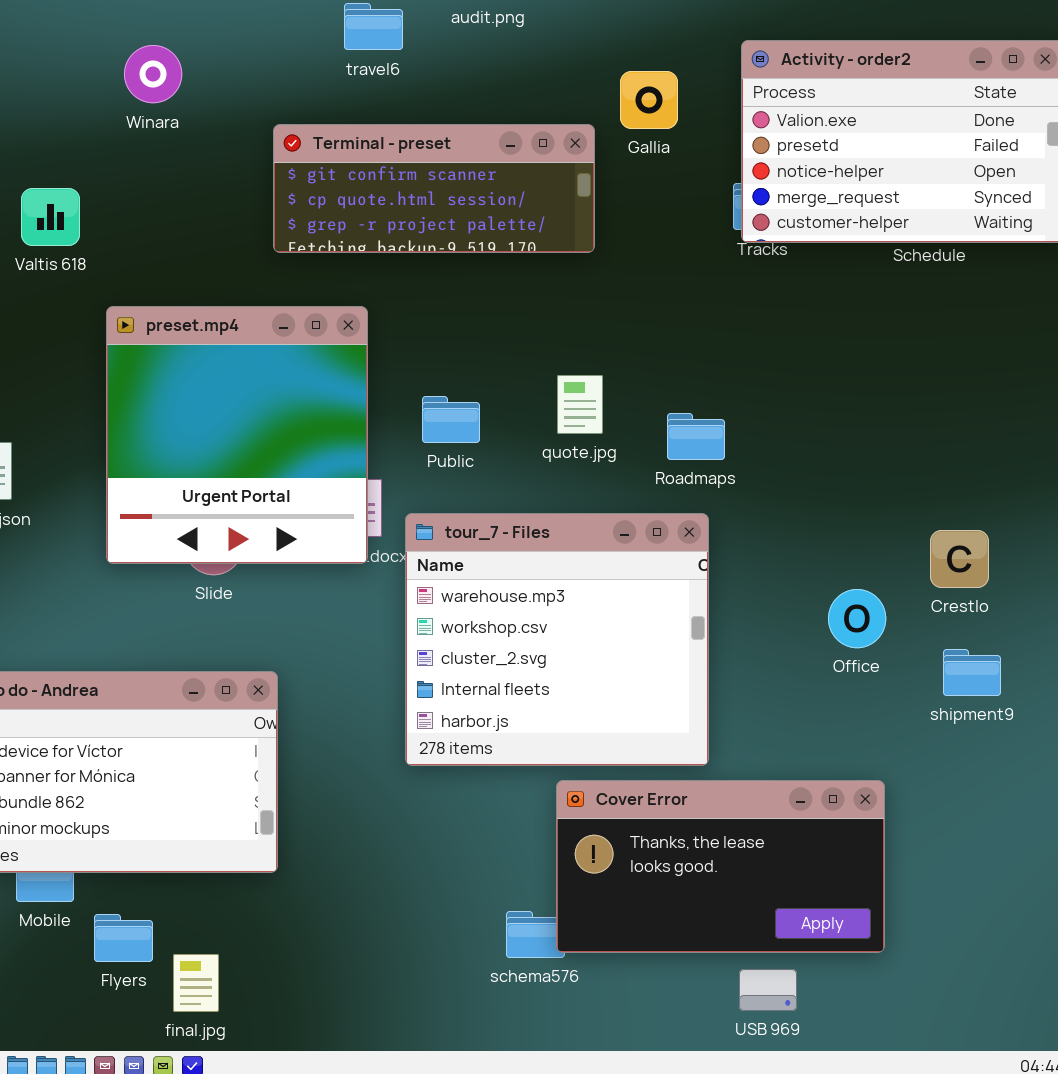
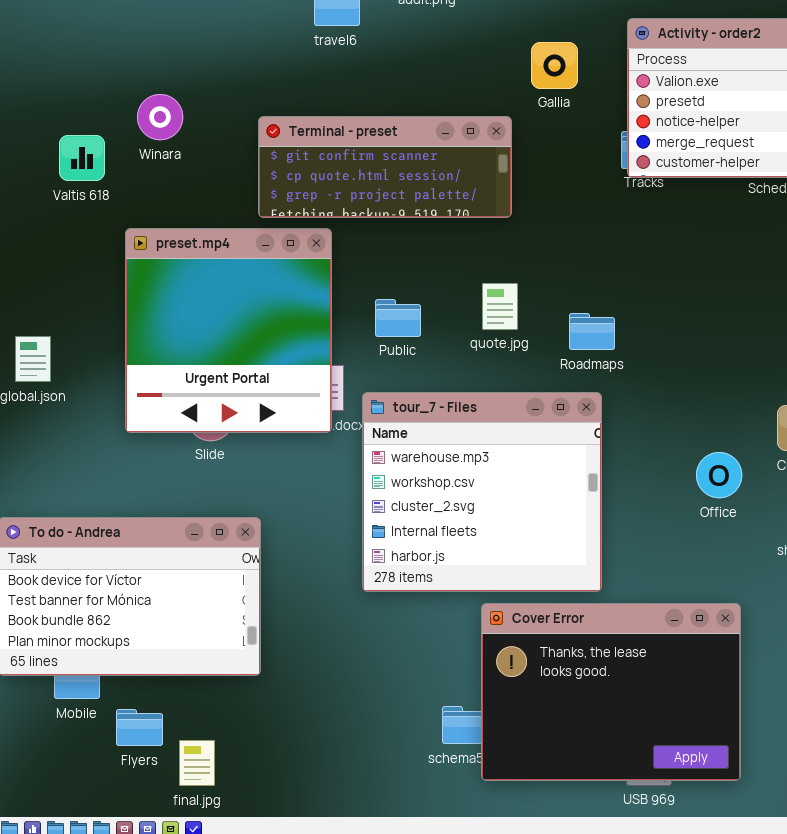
Winara: [124,45,182,103] -> [137,94,183,140], moved
Terminal - preset: [273,124,595,253] -> [258,116,512,218], moved
Cover Error: [556,780,885,953] -> [481,603,741,781], resized

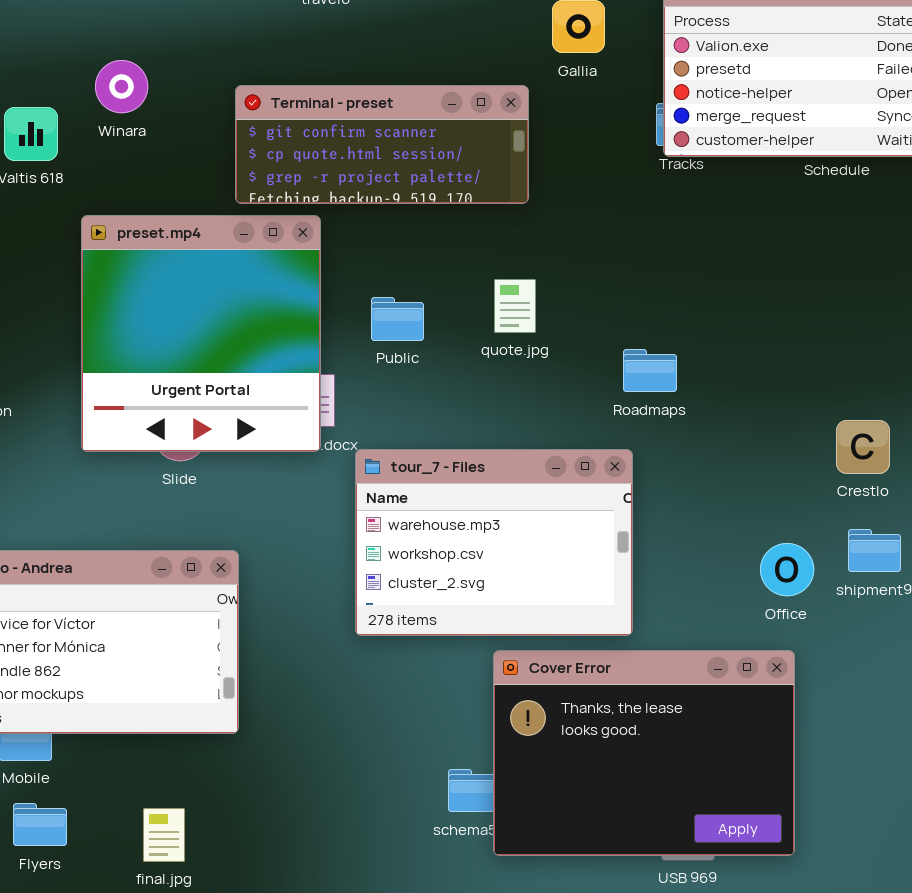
Roadmaps: [569,313,615,350] -> [623,349,677,392], moved
tour_7 - Files: [362,392,602,592] -> [355,449,633,636], resized
Office: [696,452,742,498] -> [760,543,814,596], moved
Flyers: [116,709,163,746] -> [13,803,67,846], moved

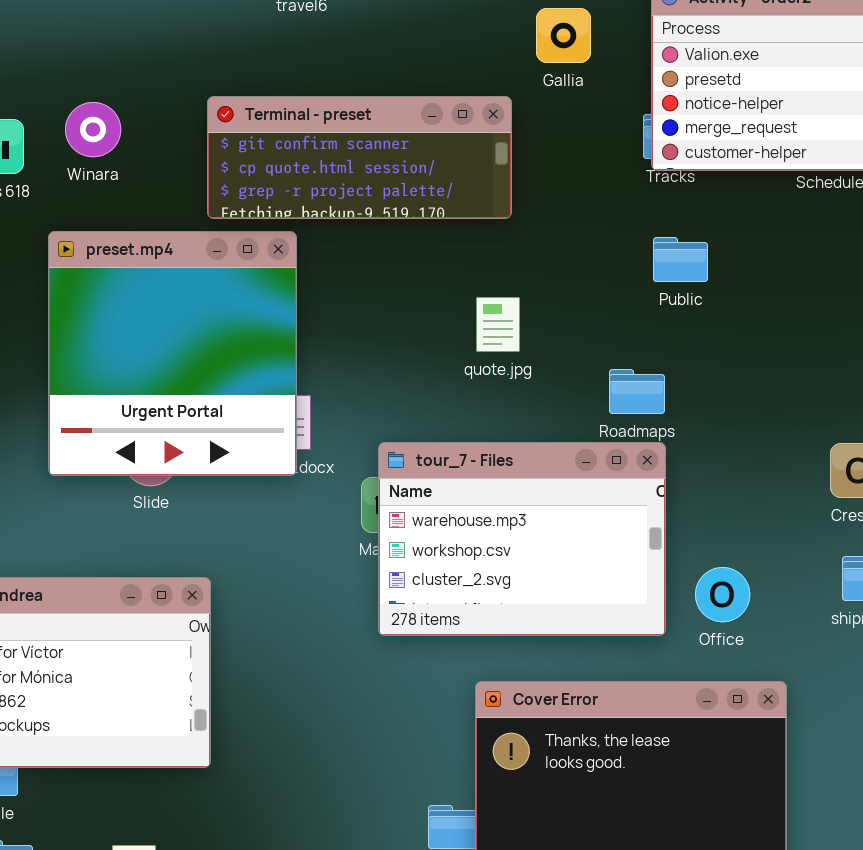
Winara: [95,60,148,113] -> [65,102,121,157], moved
Public: [371,297,424,341] -> [653,237,708,282], moved
tour_7 - Files: [355,449,633,636] -> [378,442,666,636], moved
Office: [760,543,814,596] -> [695,567,750,622], moved

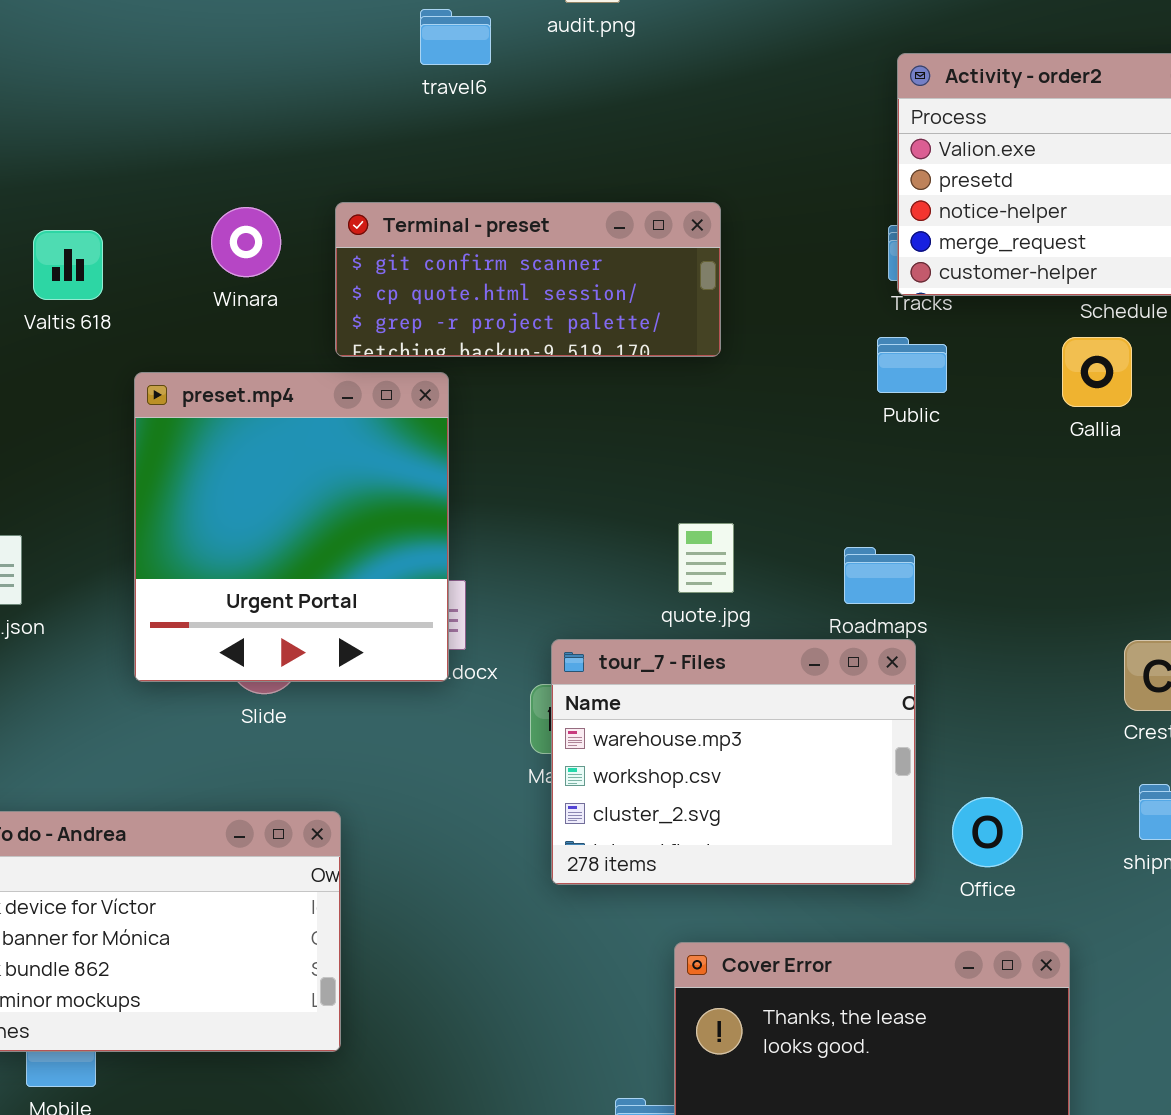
Gallia: [536,8,591,63] -> [1062,337,1132,407], moved
Winara: [65,102,121,157] -> [211,207,281,277], moved
Public: [653,237,708,282] -> [877,337,947,393], moved
quote.jpg: [476,297,520,352] -> [678,523,734,593], moved

